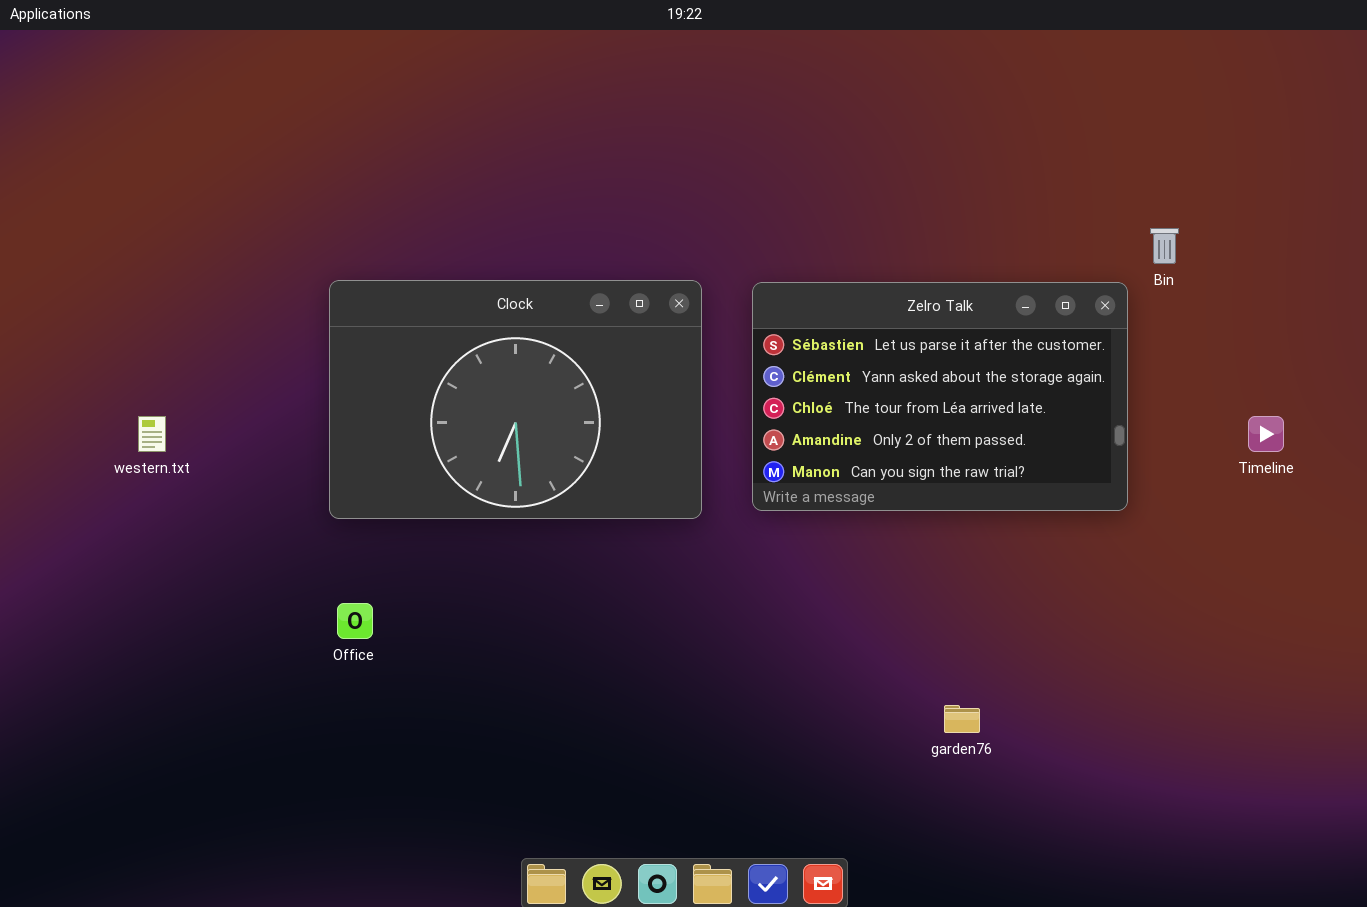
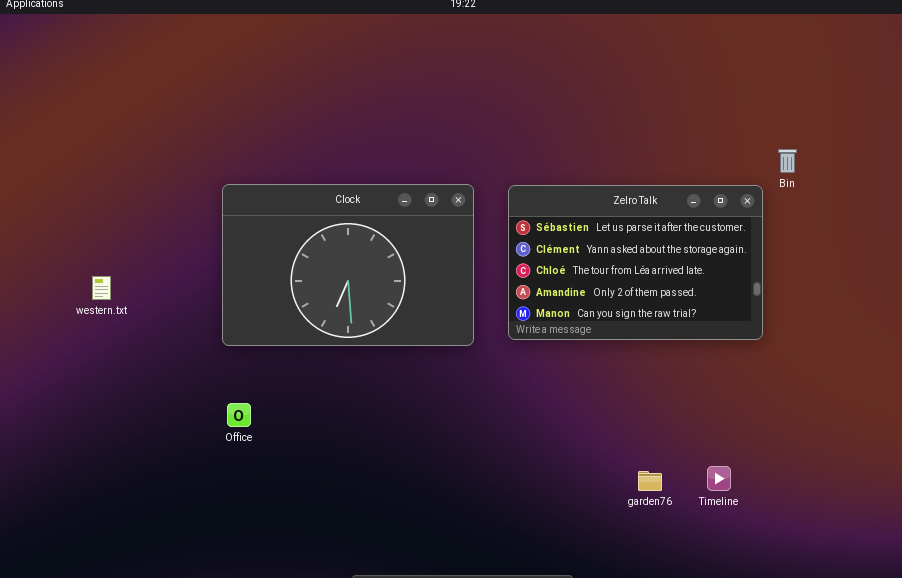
Timeline: [1248,416,1284,452] -> [707,466,731,491], moved

